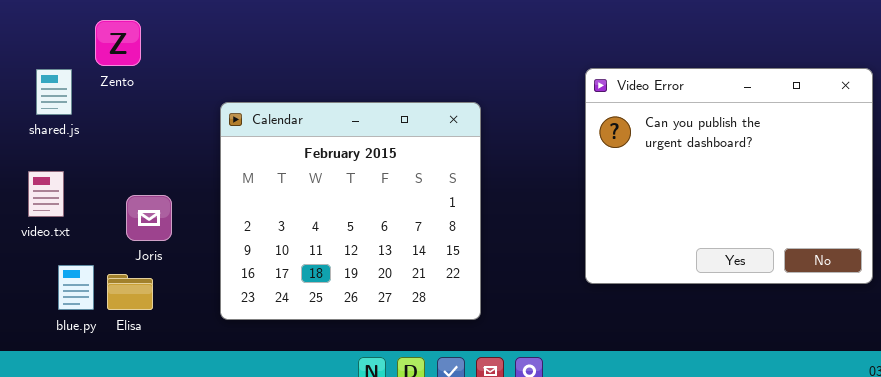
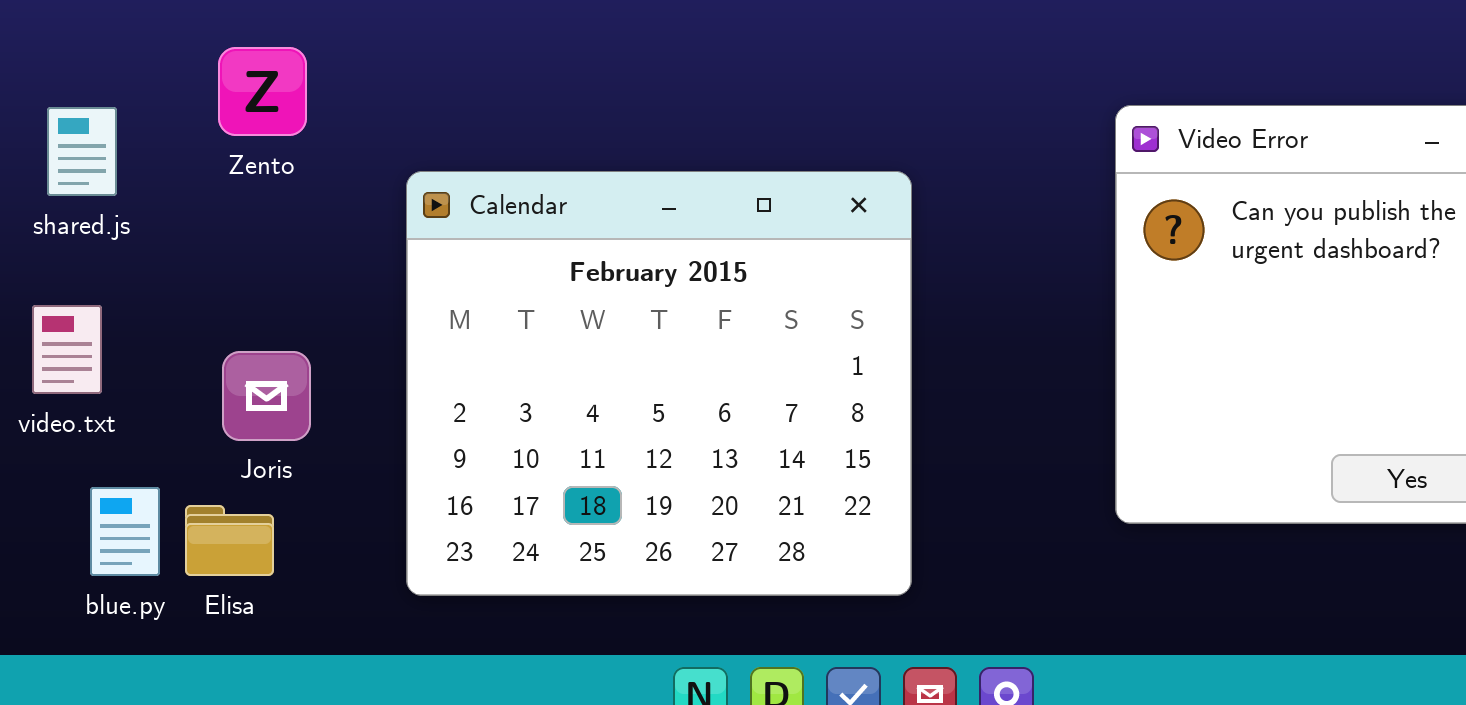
Zento: [95,20,141,66] -> [218,47,307,136], moved

